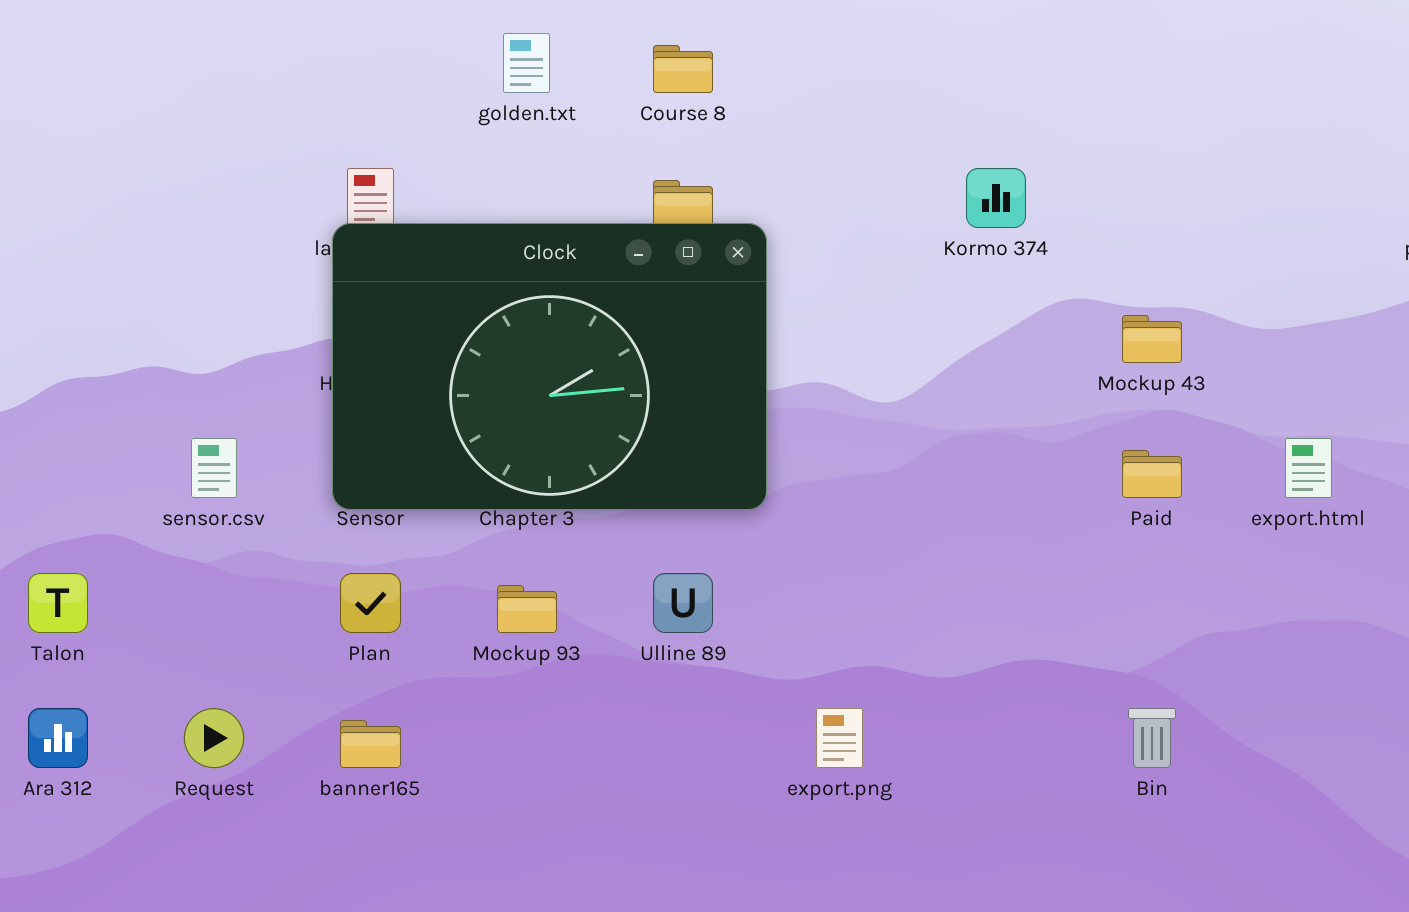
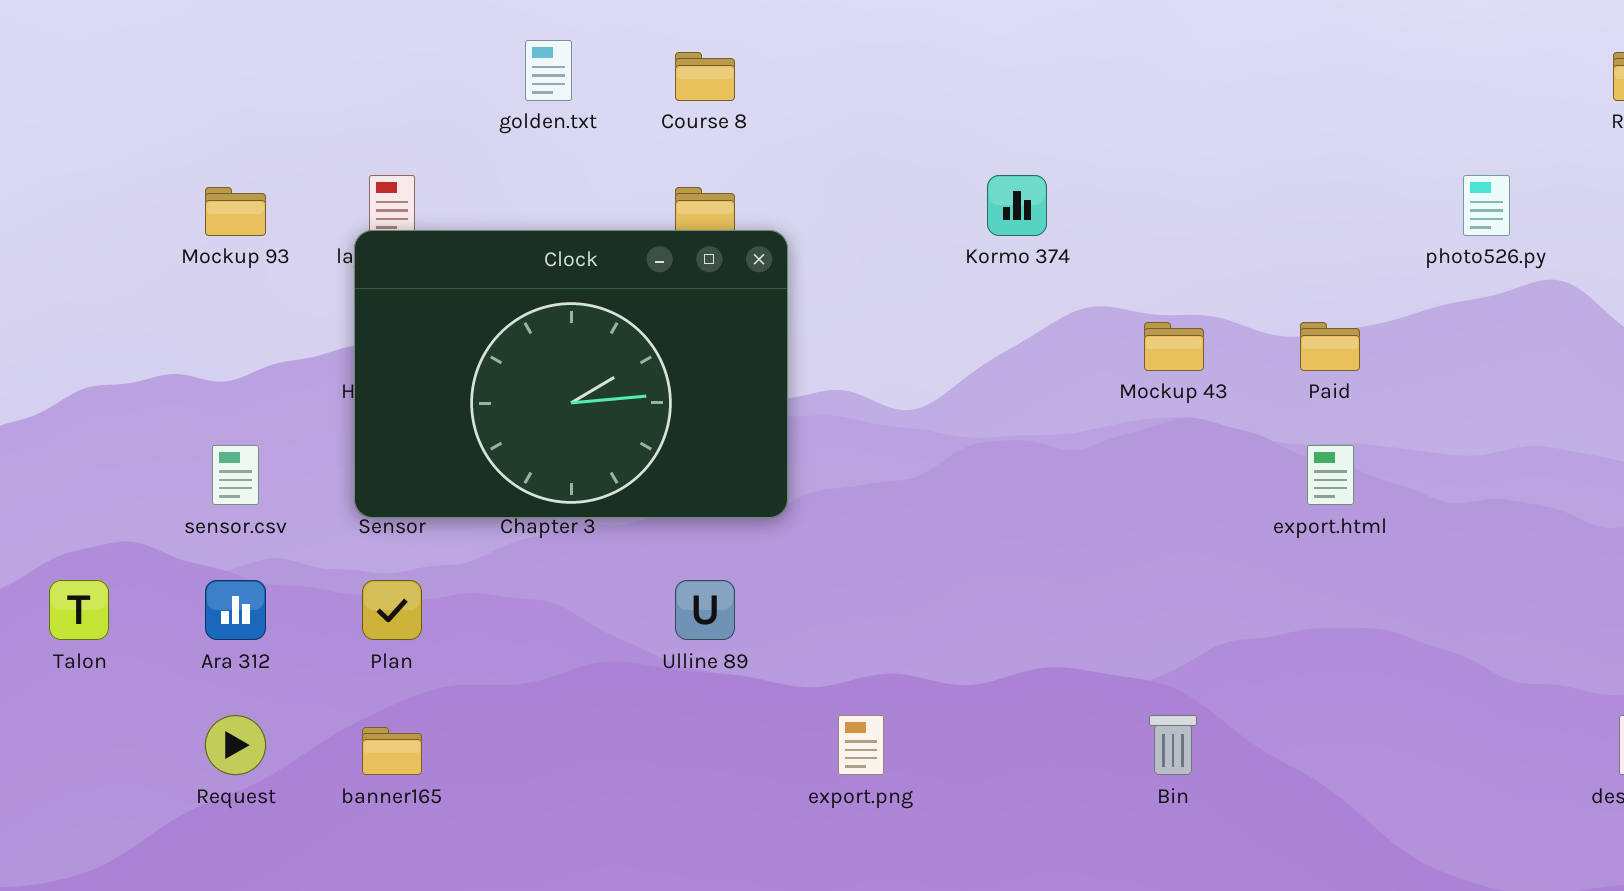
Paid: [1122,450,1182,498] -> [1300,322,1360,371], moved
Mockup 93: [497,585,557,633] -> [205,187,266,236], moved
Ara 312: [28,708,88,768] -> [205,580,266,640], moved

